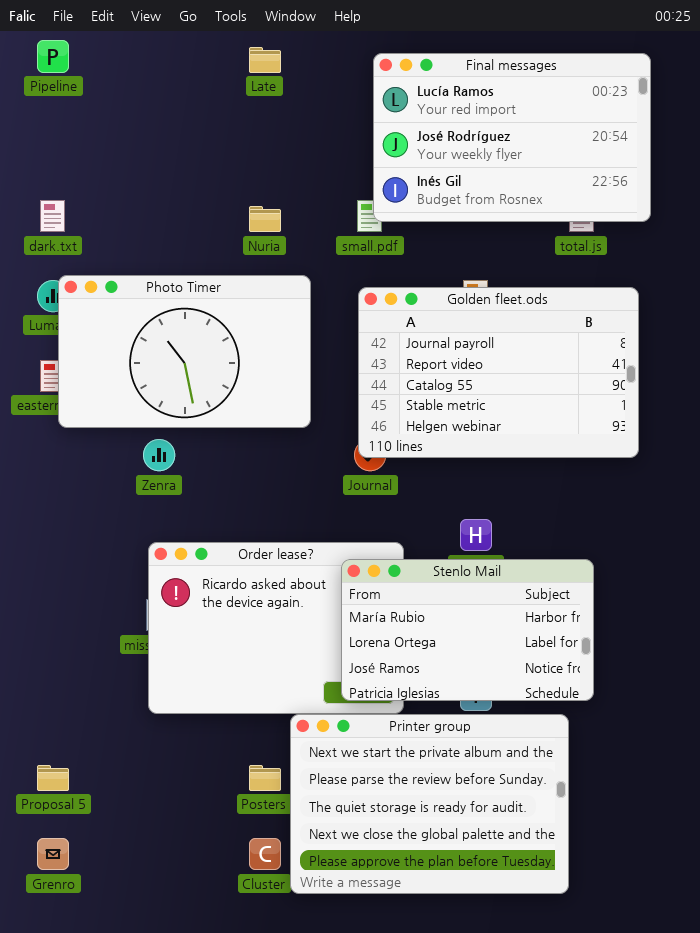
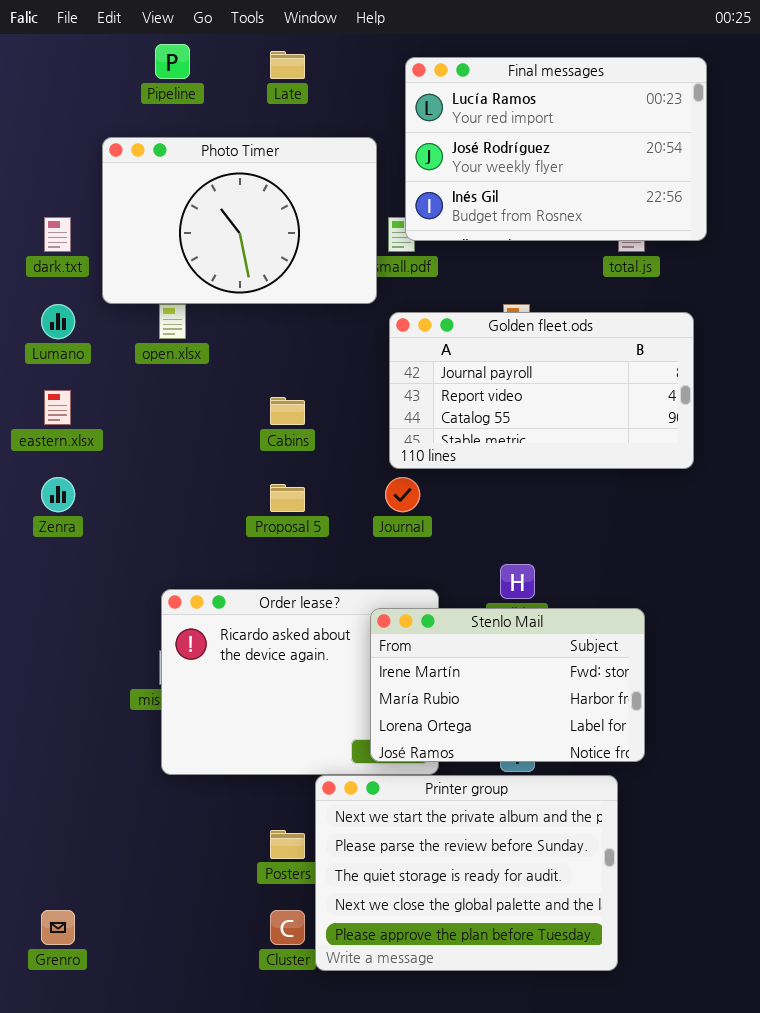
Pipeline: [37,40,69,73] -> [155,44,190,79], moved
Photo Timer: [58,275,311,428] -> [102,137,377,304], moved
Golden fleet.ods: [358,287,639,458] -> [389,312,694,469], resized
Zenra: [143,439,175,471] -> [41,477,75,512], moved
Stenlo Mail: [341,559,594,701] -> [370,608,645,762], scrolled up 1 row
Proposal 5: [37,765,69,791] -> [270,484,305,512], moved

